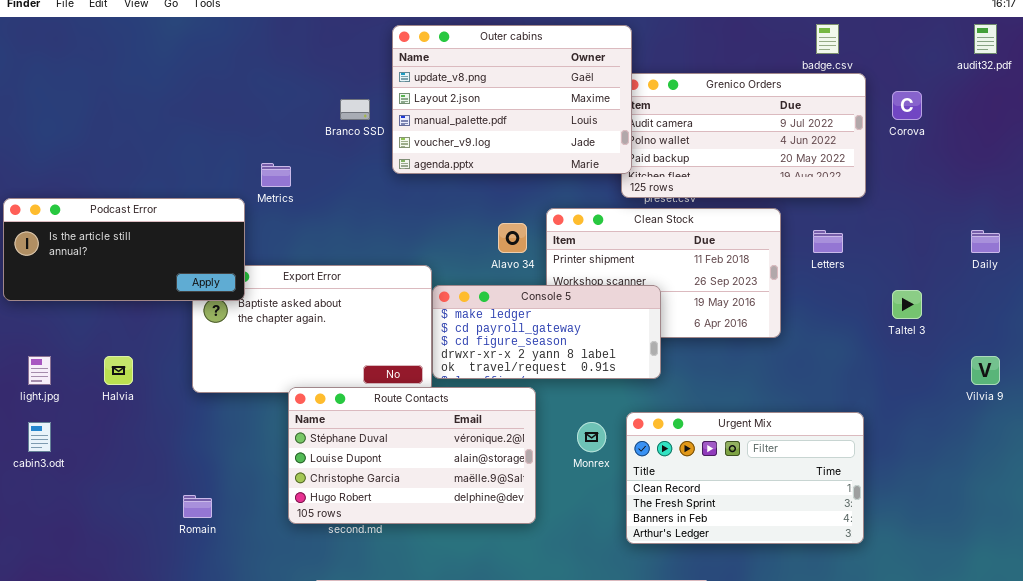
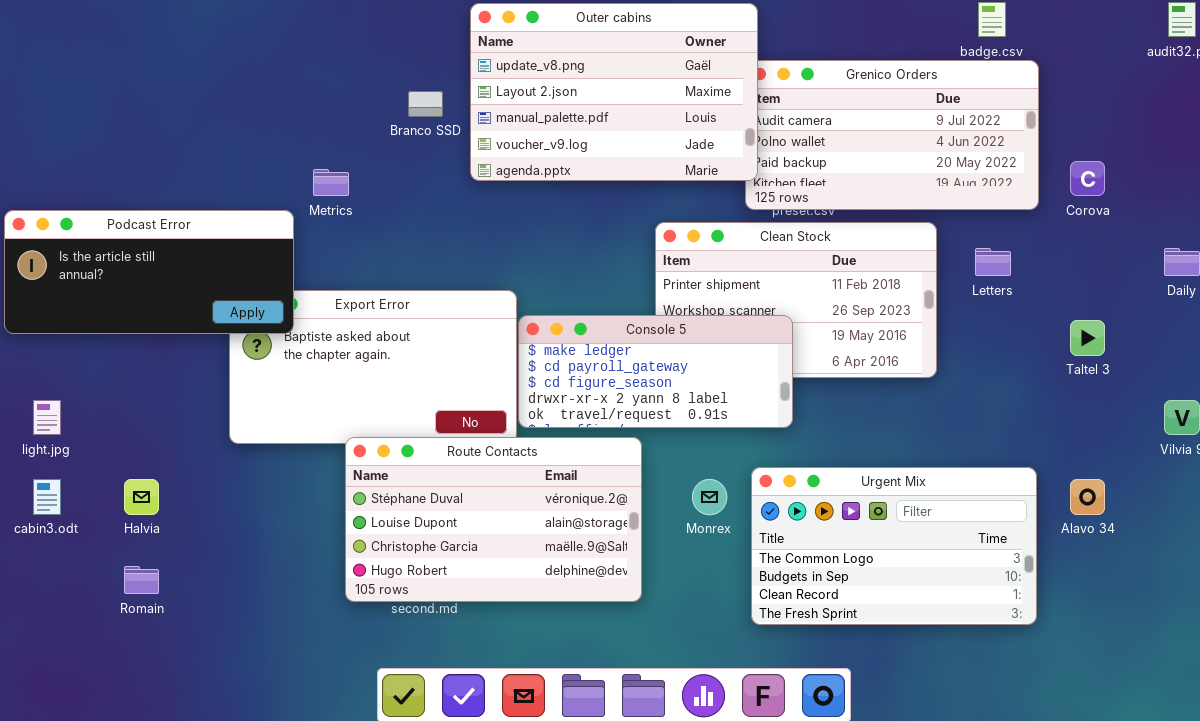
Corova: [892,91,922,120] -> [1070,161,1105,196], moved
Alavo 34: [498,223,527,253] -> [1070,479,1105,515], moved
Halvia: [104,356,133,385] -> [124,479,159,515], moved
Urgent Mix: [626,412,864,544] -> [751,467,1037,625], scrolled up 2 rows
Romain: [183,495,212,518] -> [124,566,159,594], moved

